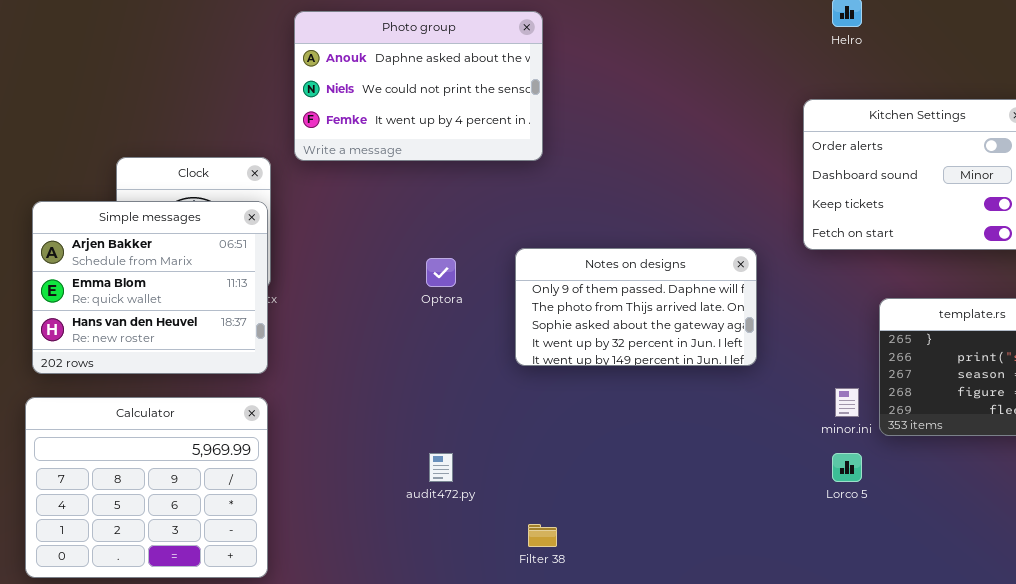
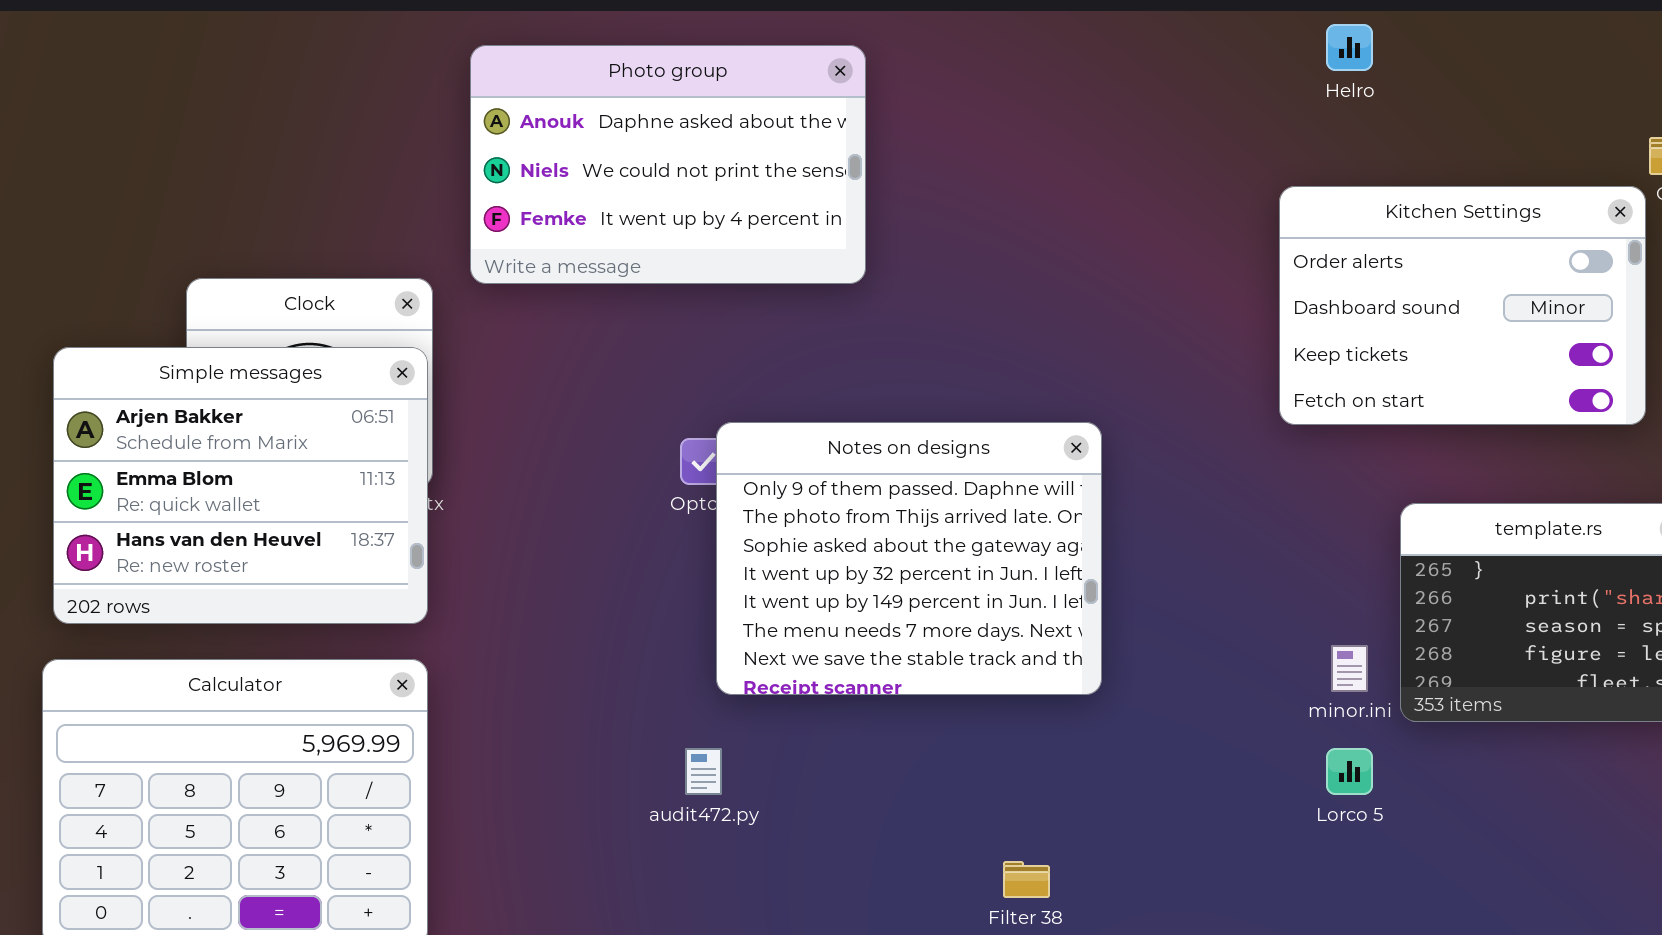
Notes on designs: [515,248,757,366] -> [716,422,1102,695], moved, resized
Filter 38: [528,524,557,547] -> [1003,861,1050,898], moved

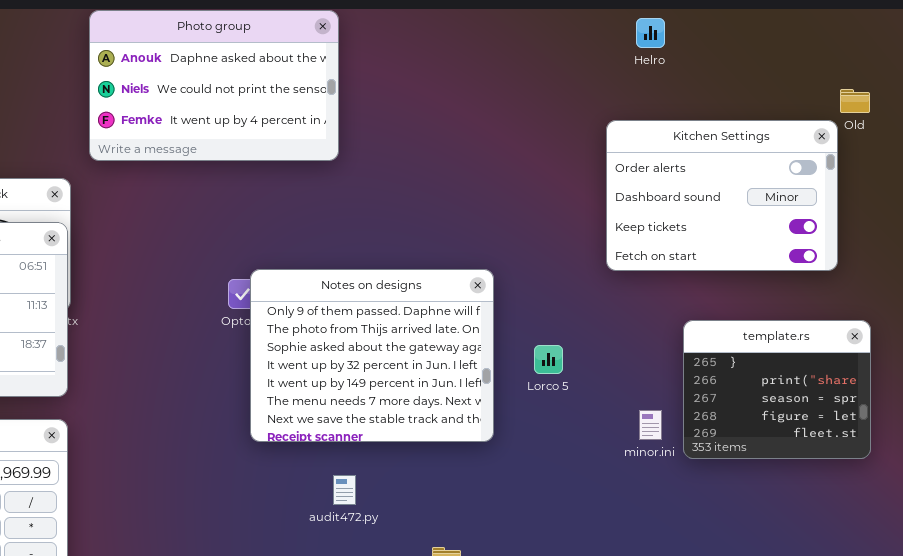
Photo group: [470,45,866,284] -> [89,10,339,161], moved
audit472.py: [685,748,722,795] -> [333,475,356,505], moved
Lorco 5: [1326,748,1373,795] -> [534,345,563,374], moved

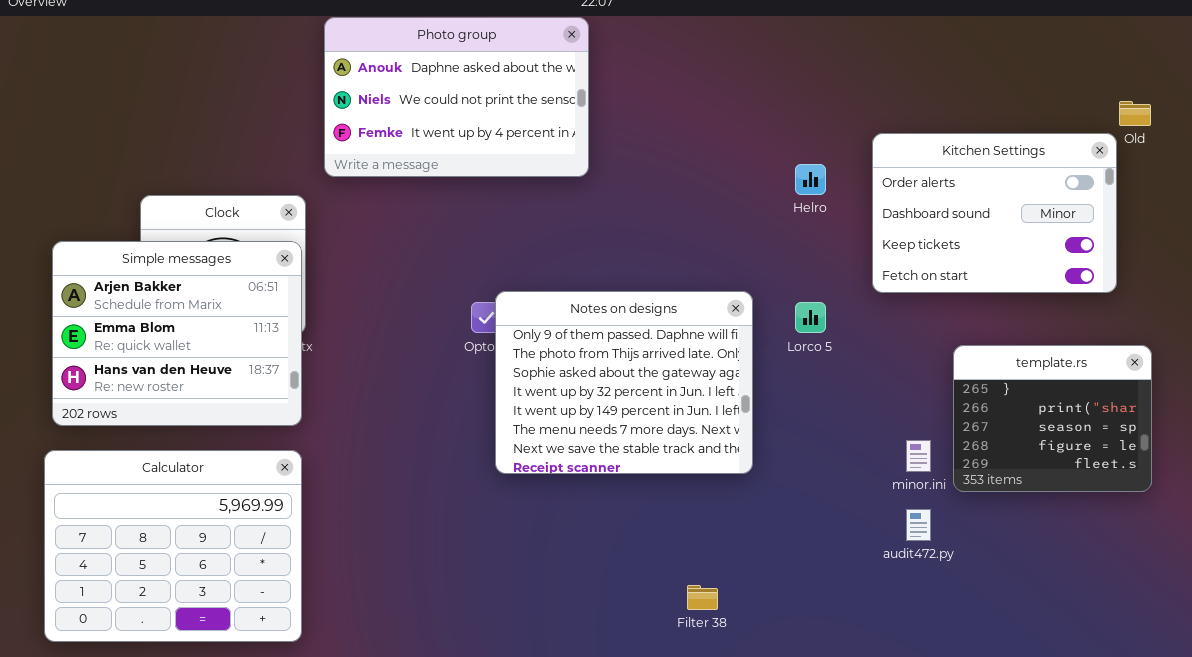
Helro: [636,18,665,48] -> [795,164,826,195], moved
Lorco 5: [534,345,563,374] -> [795,302,826,333], moved
audit472.py: [333,475,356,505] -> [906,509,931,541], moved

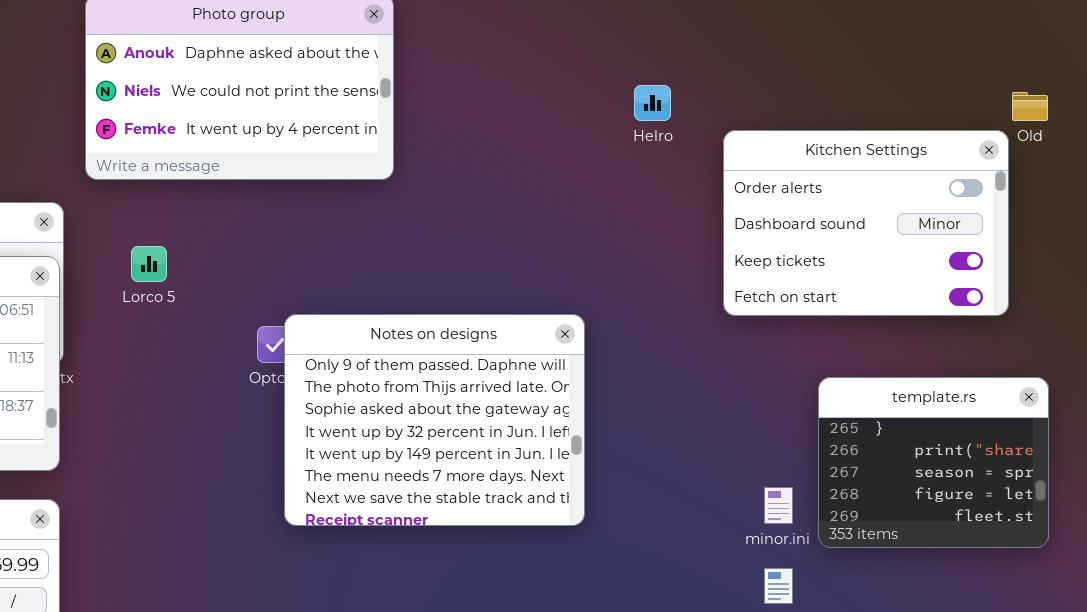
Helro: [795,164,826,195] -> [634,85,671,121], moved
Lorco 5: [795,302,826,333] -> [131,246,167,282], moved

